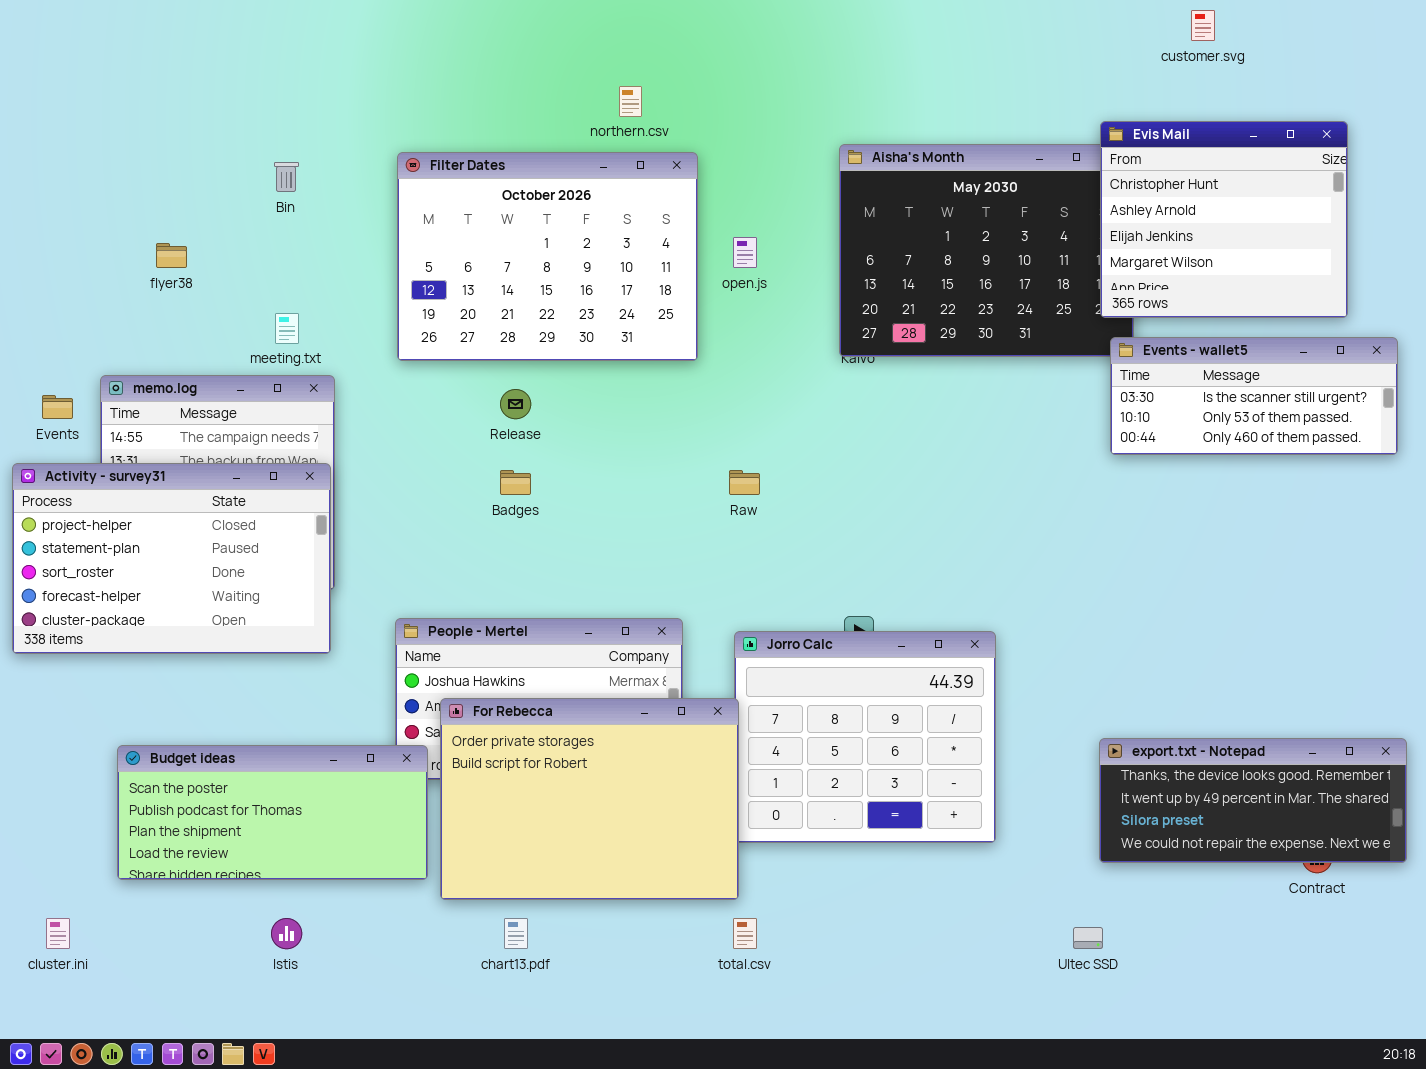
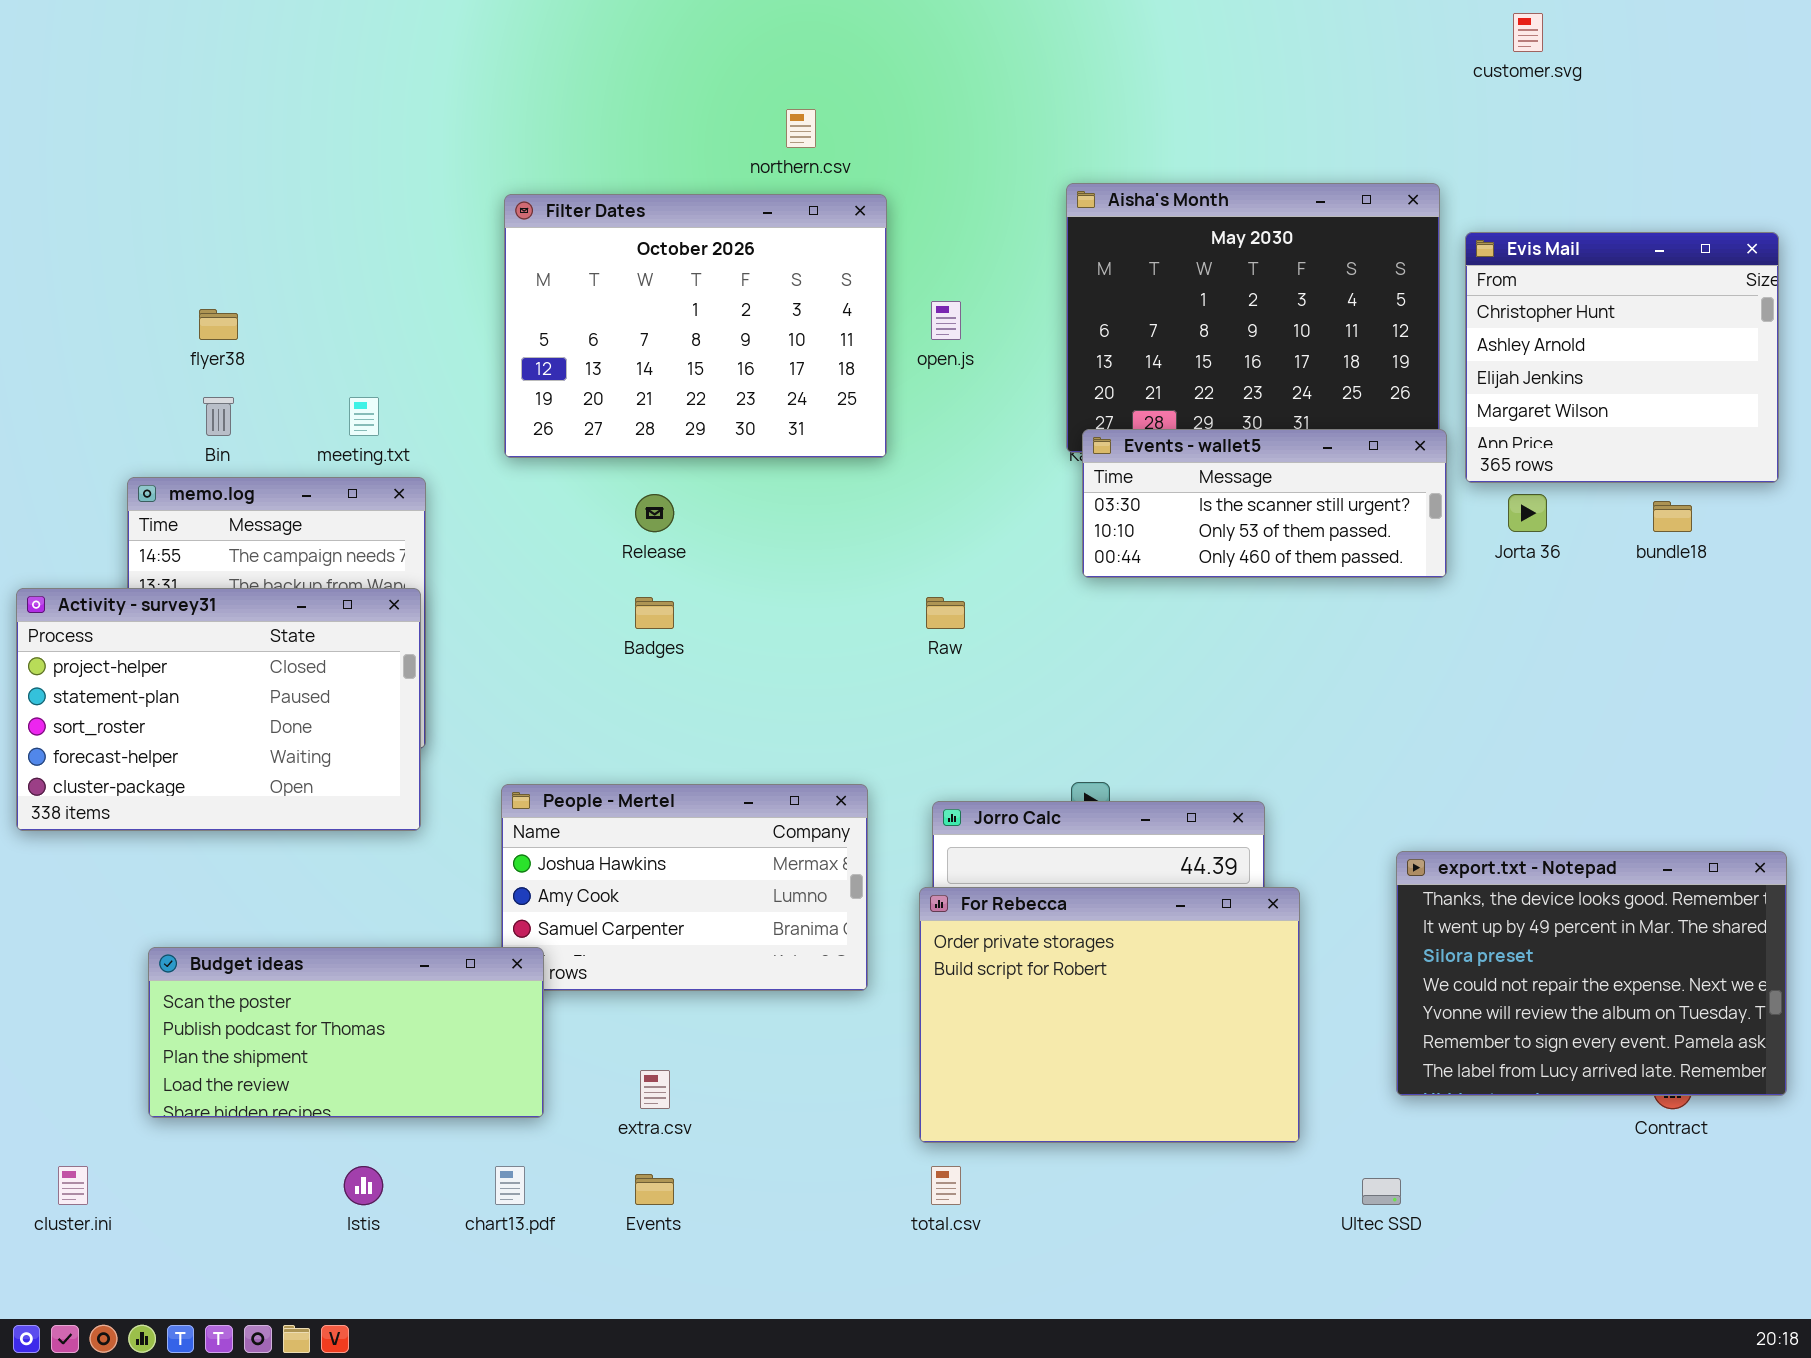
Evis Mail: [1100,121,1348,318] -> [1465,232,1779,483], moved
Bin: [274,162,299,192] -> [203,397,234,436], moved
Events - wallet5: [1110,337,1398,455] -> [1082,429,1447,578], moved
Events: [42,395,73,419] -> [635,1174,674,1205], moved
For Rebecca: [440,698,739,900] -> [919,887,1300,1143], moved
export.txt - Notepad: [1099,738,1407,863] -> [1396,851,1787,1096], resized
chart13.pdf: [504,918,528,949] -> [495,1166,525,1205], moved

